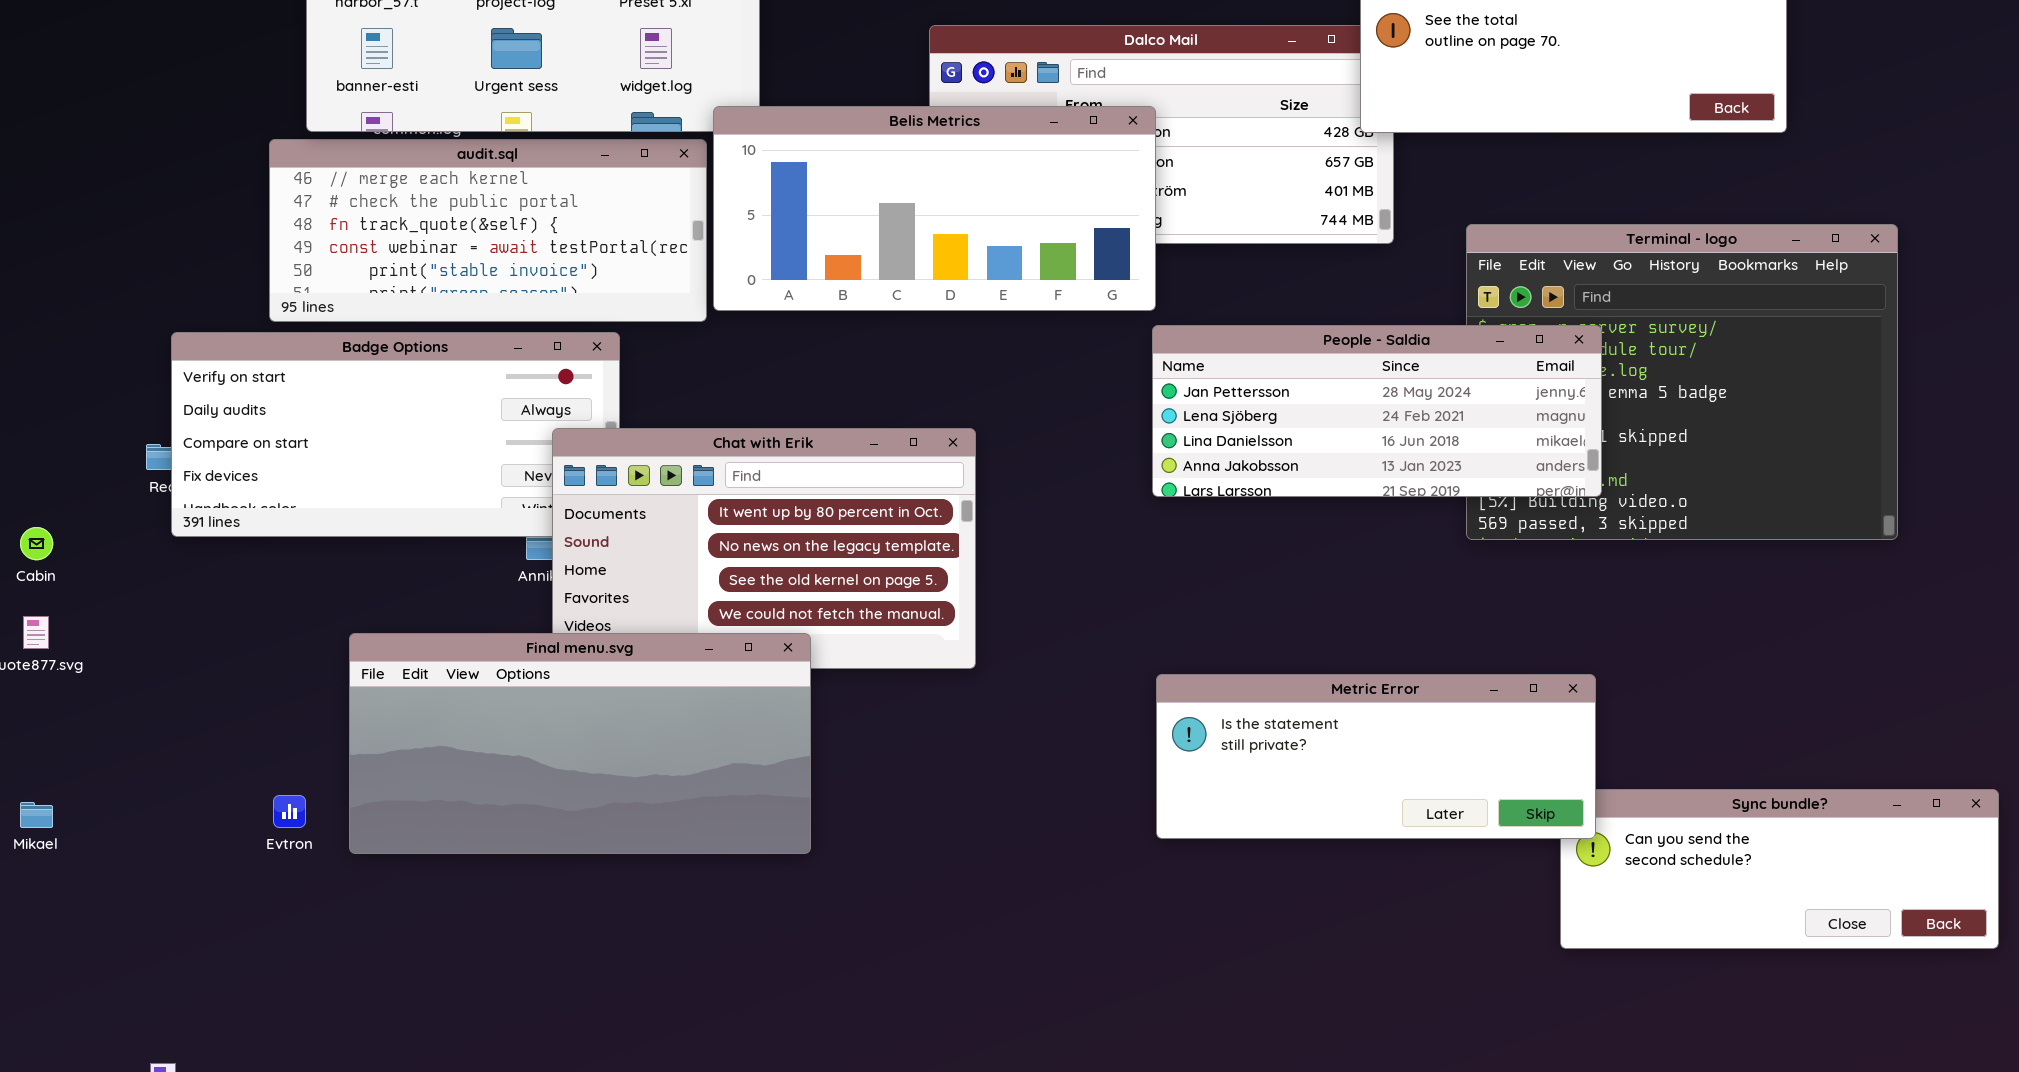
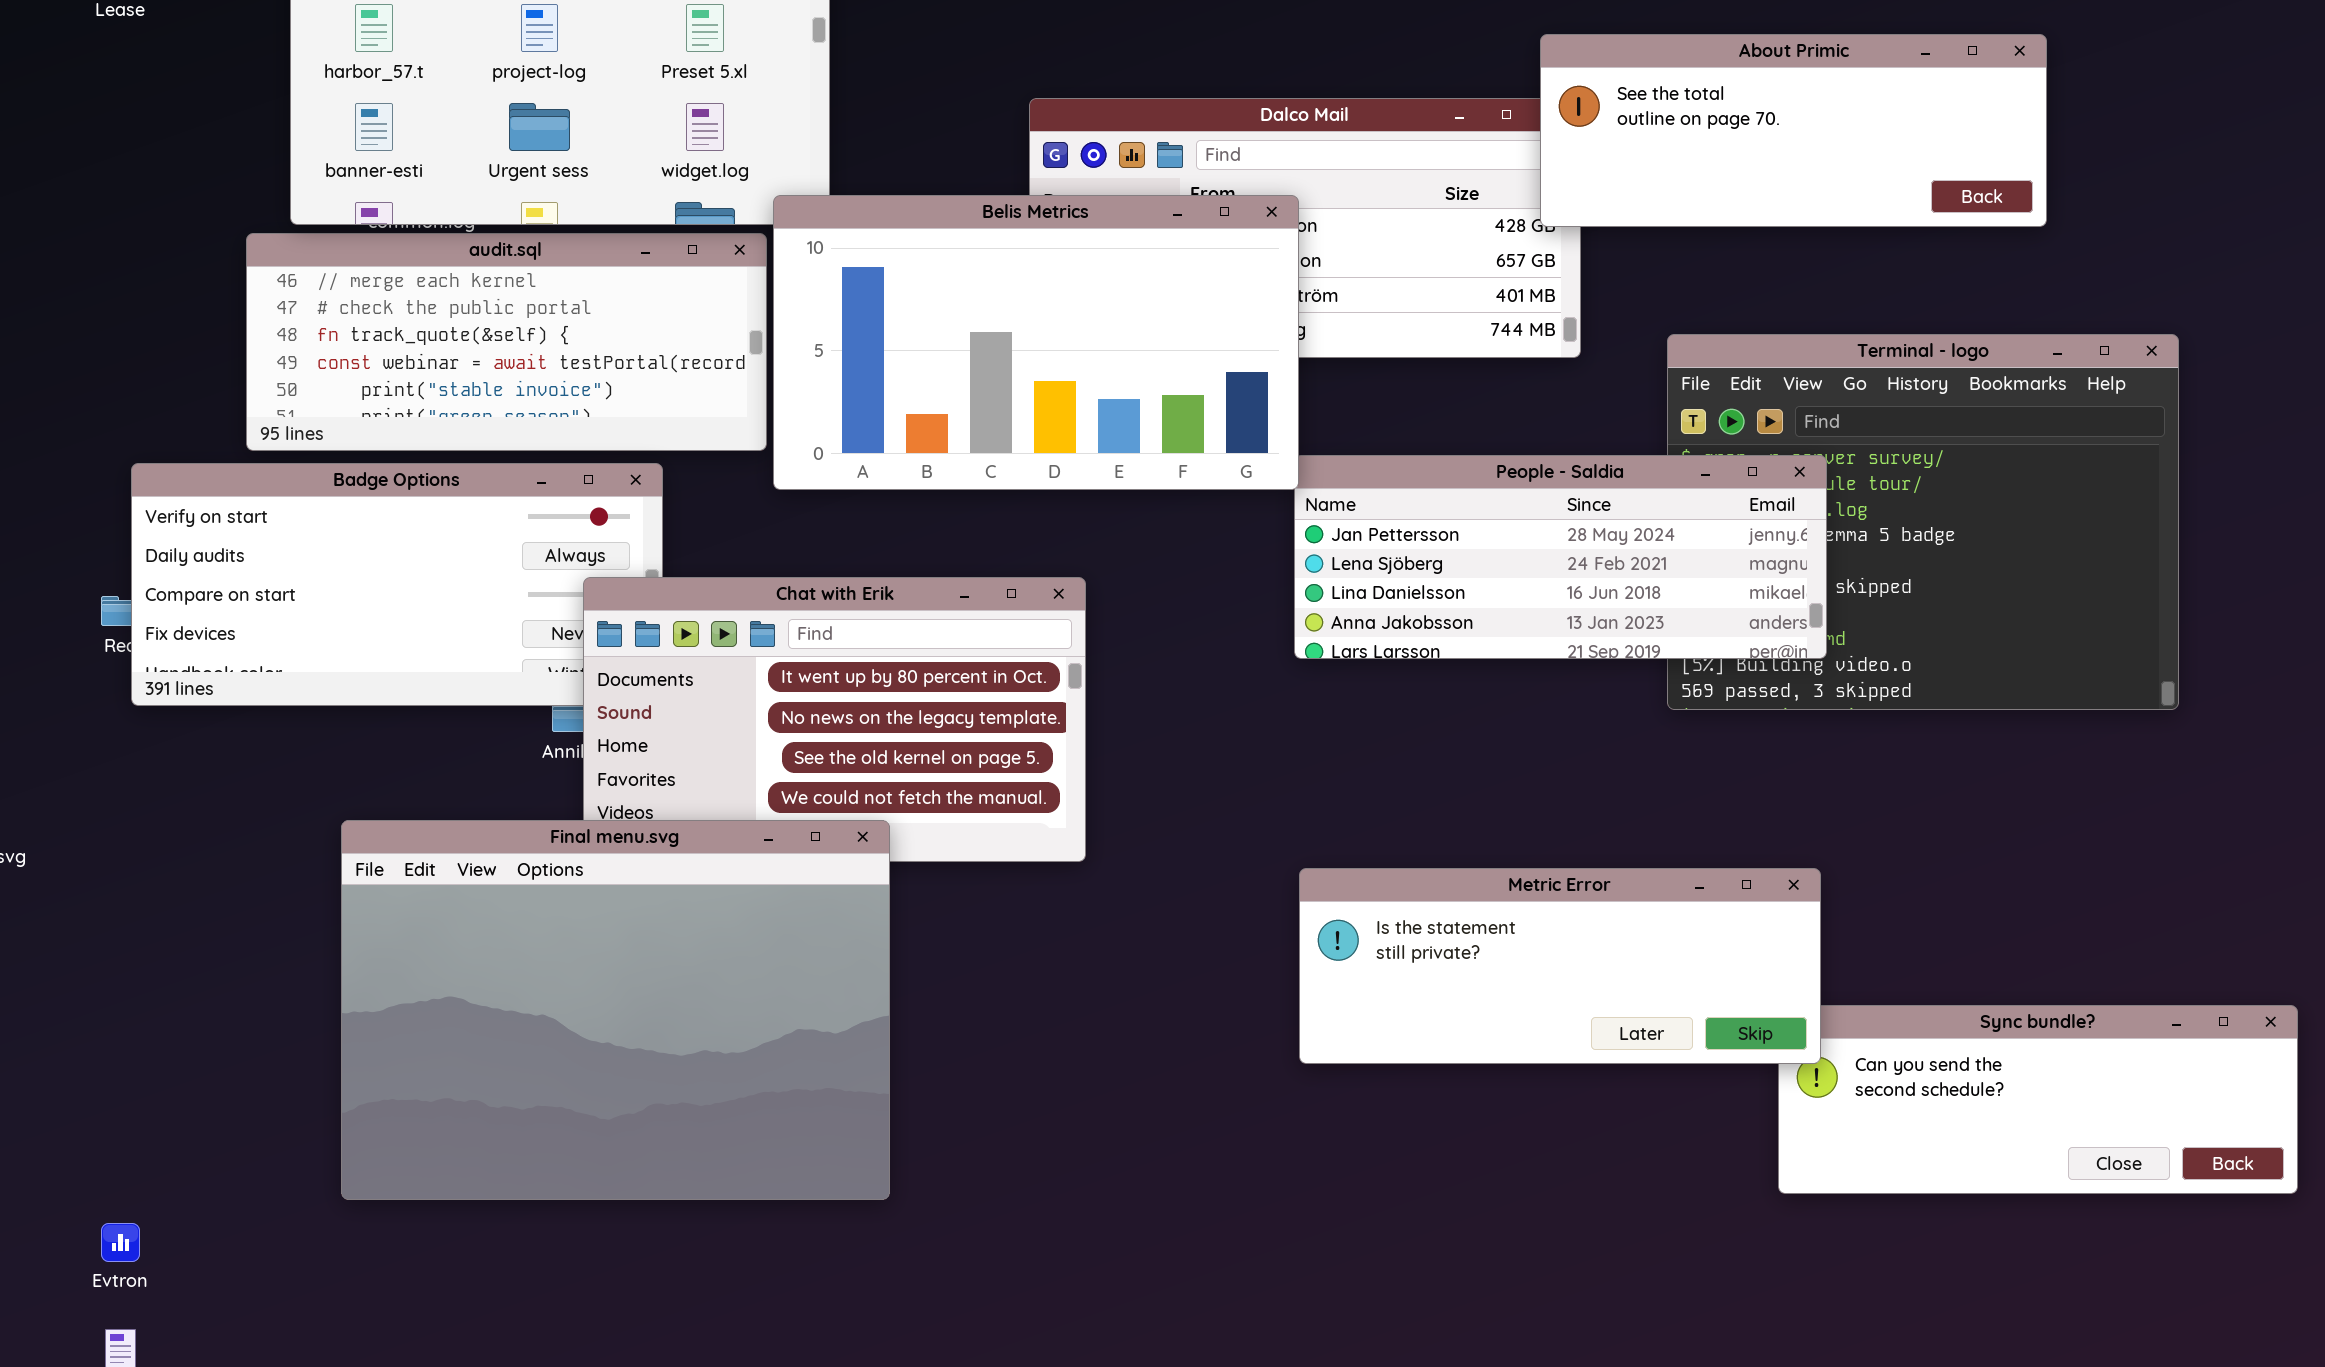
Belis Metrics: [713,106,1156,311] -> [773,195,1299,490], resized
Final menu.svg: [349,633,811,854] -> [341,820,890,1200], resized
Evtron: [273,795,306,828] -> [101,1223,140,1262], moved

